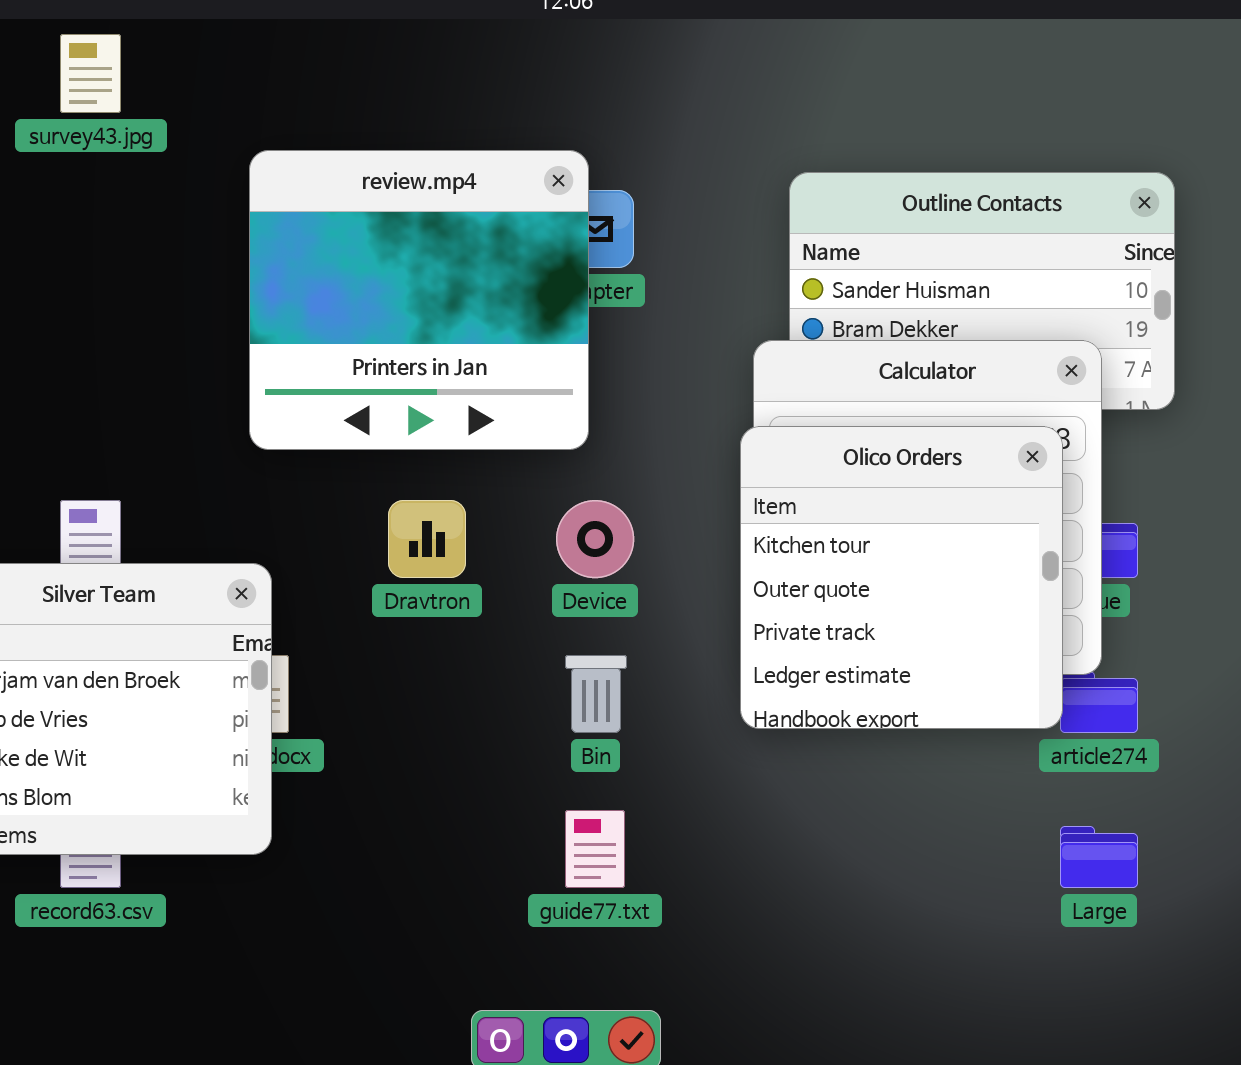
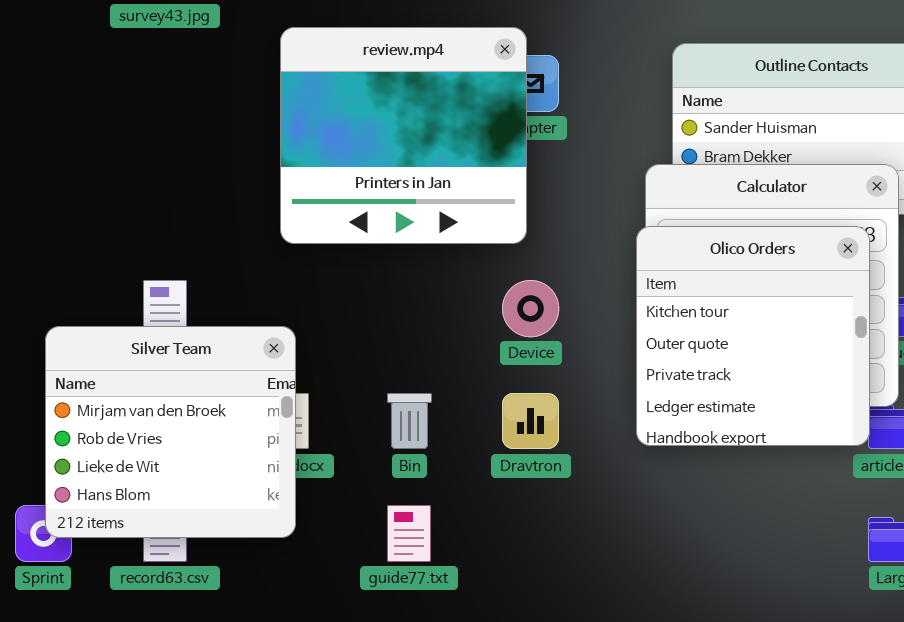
Dravtron: [388,500,466,578] -> [502,393,559,449], moved
Bin: [565,655,627,733] -> [387,393,432,449], moved
guide77.txt: [565,810,625,888] -> [387,505,431,562], moved

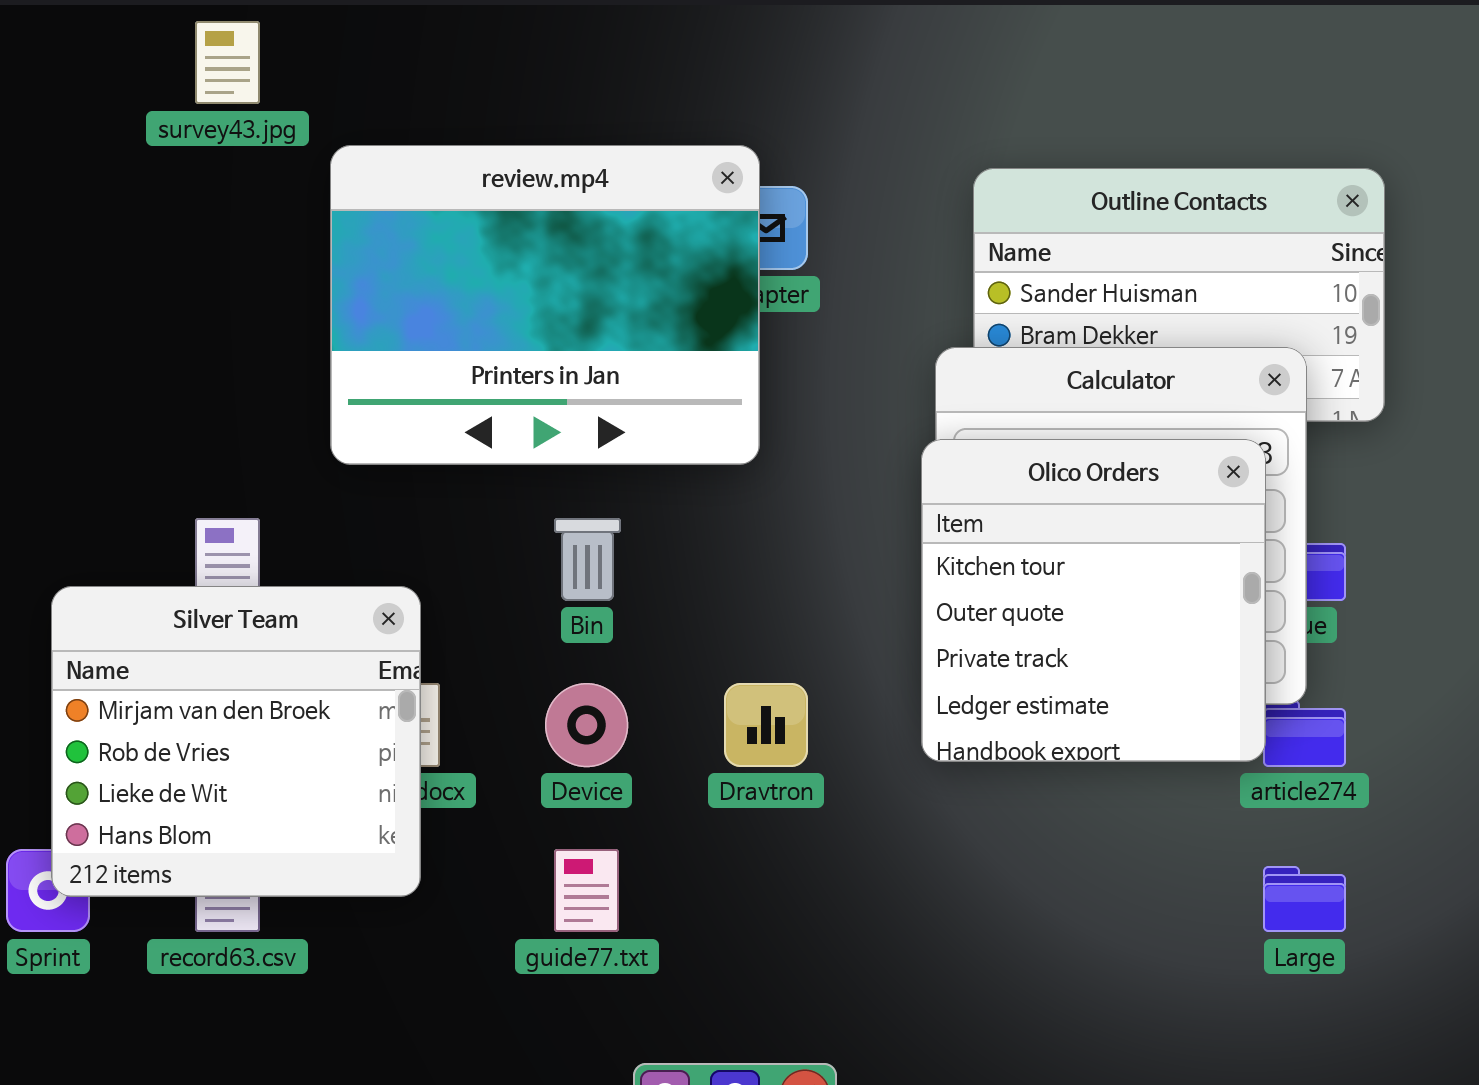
review.mp4: [280,27,527,244] -> [330,145,760,465], resized
Device: [502,280,559,337] -> [545,683,628,767], moved
Bin: [387,393,432,449] -> [554,518,621,601], moved

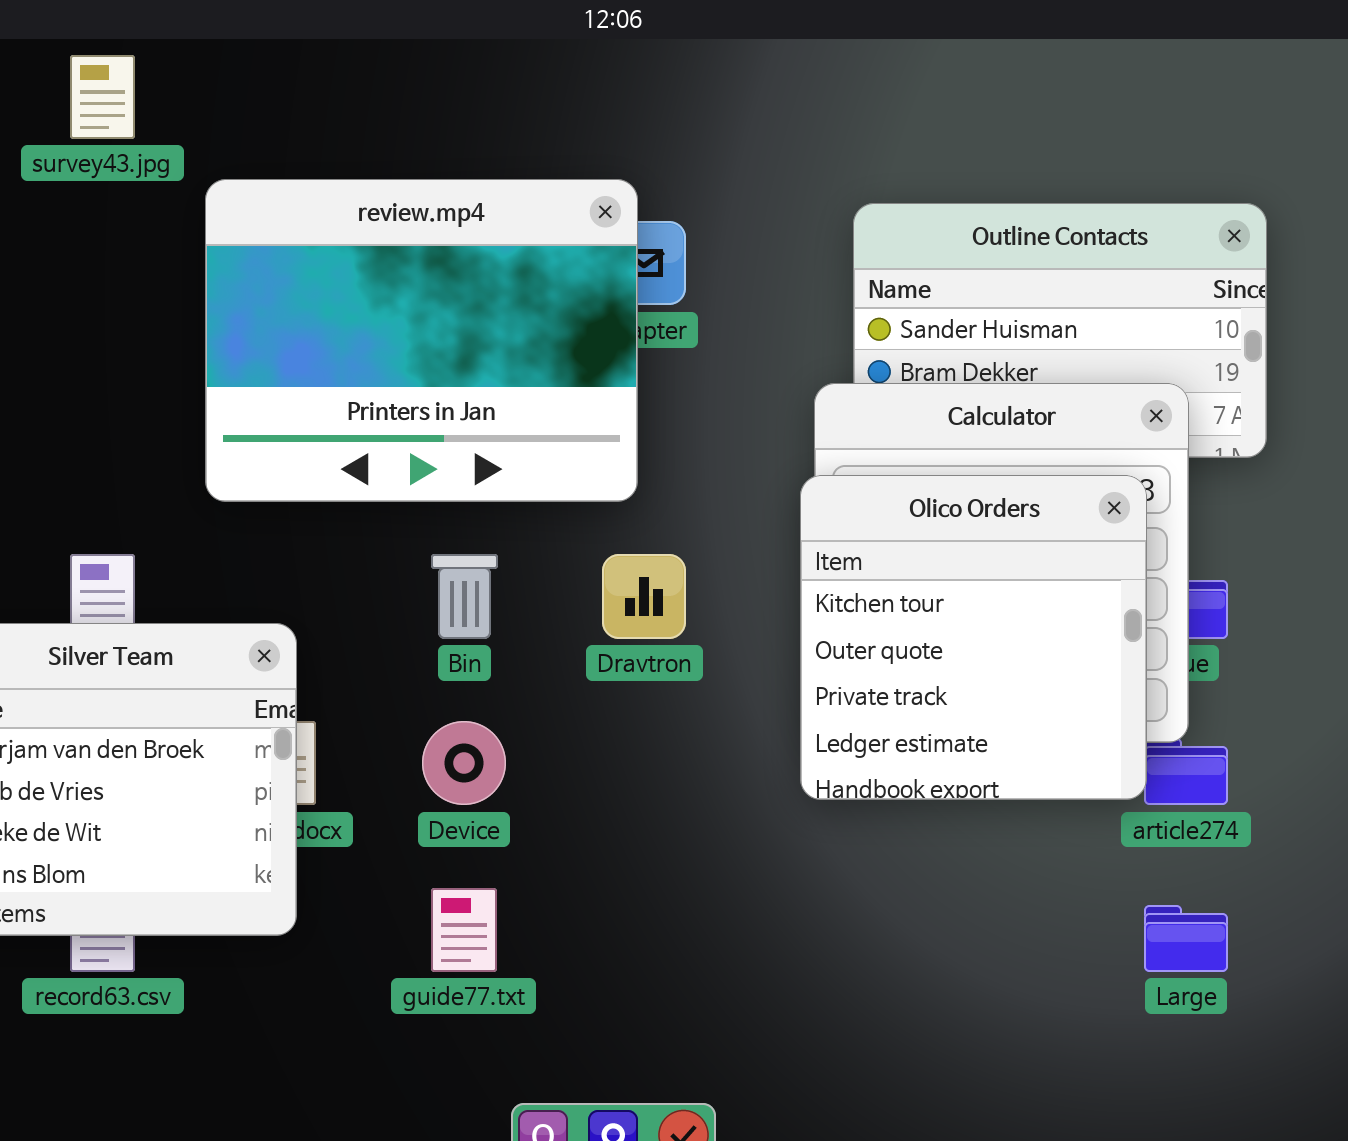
Dravtron: [724,683,808,767] -> [602,554,686,639], moved

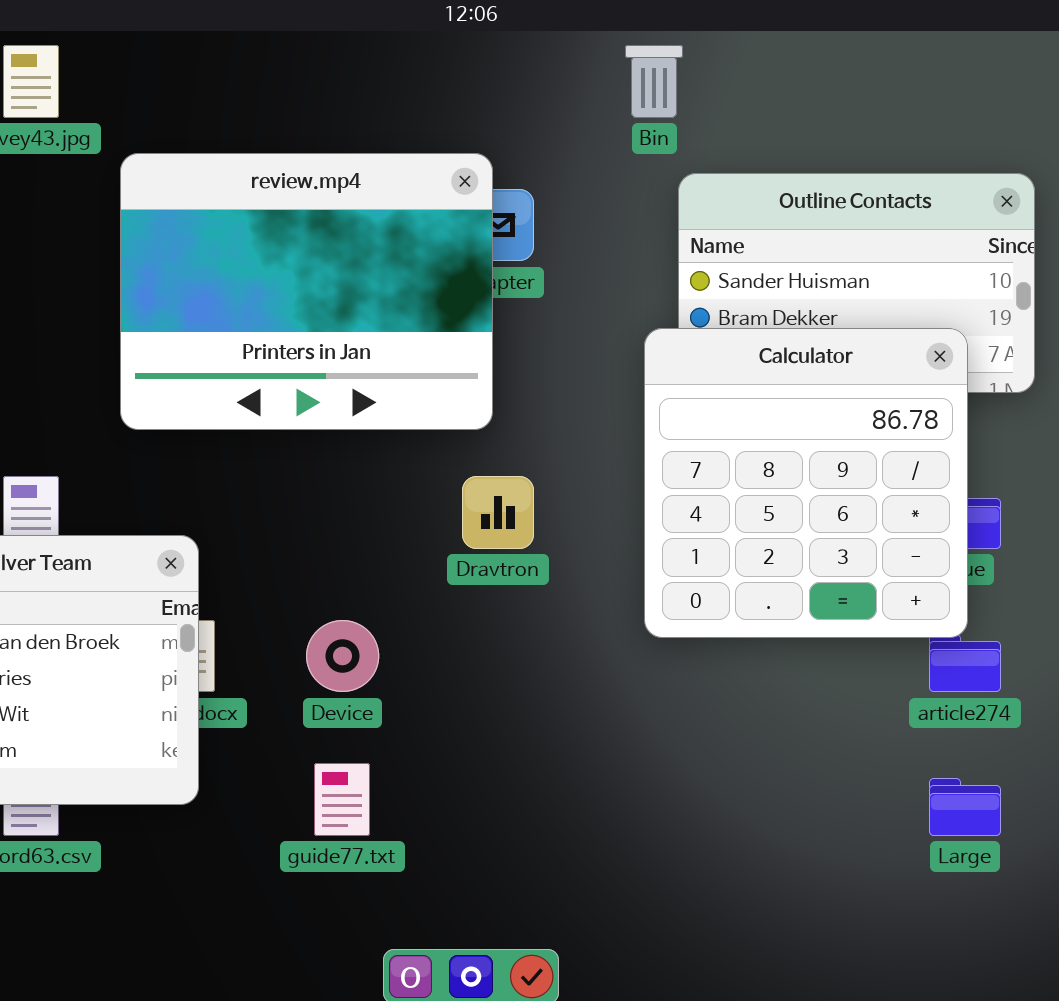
Olico Orders: [800,475,1147,800] -> none, closed
Bin: [431,554,498,639] -> [625,45,683,118], moved

